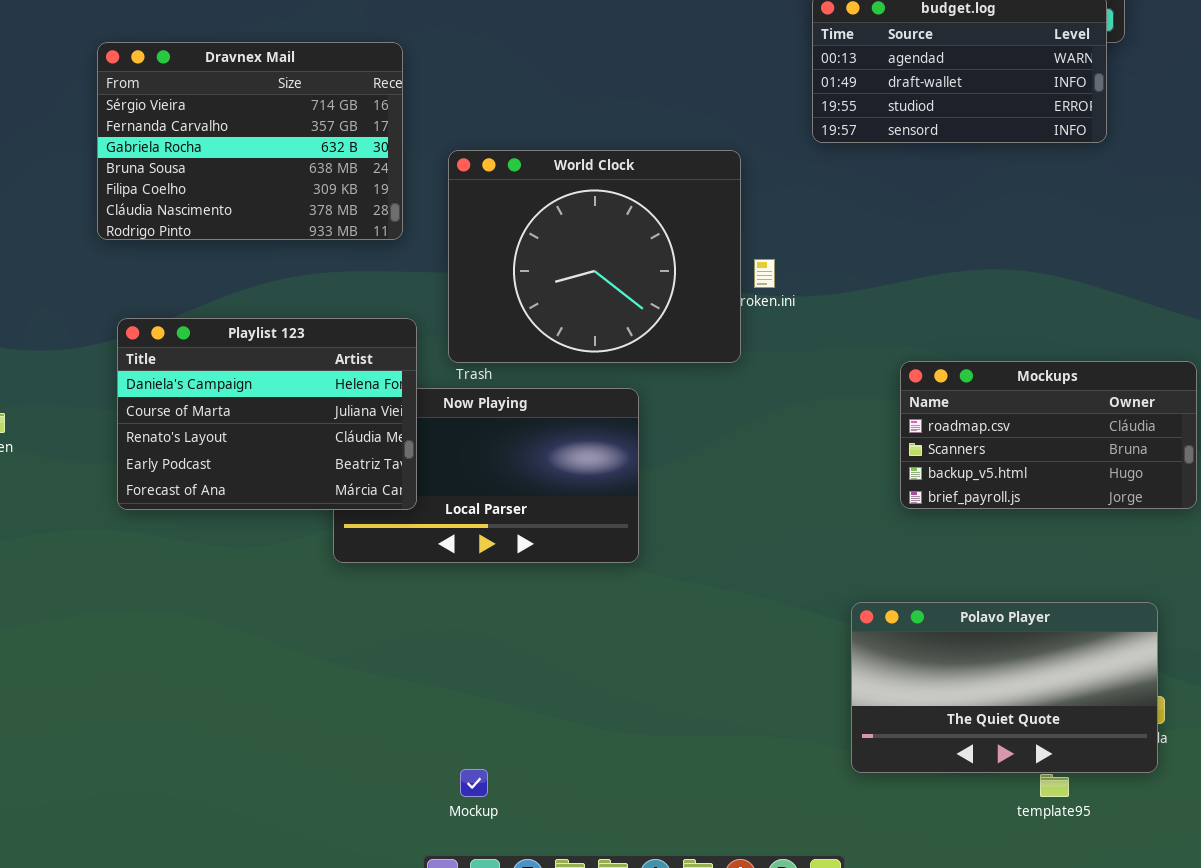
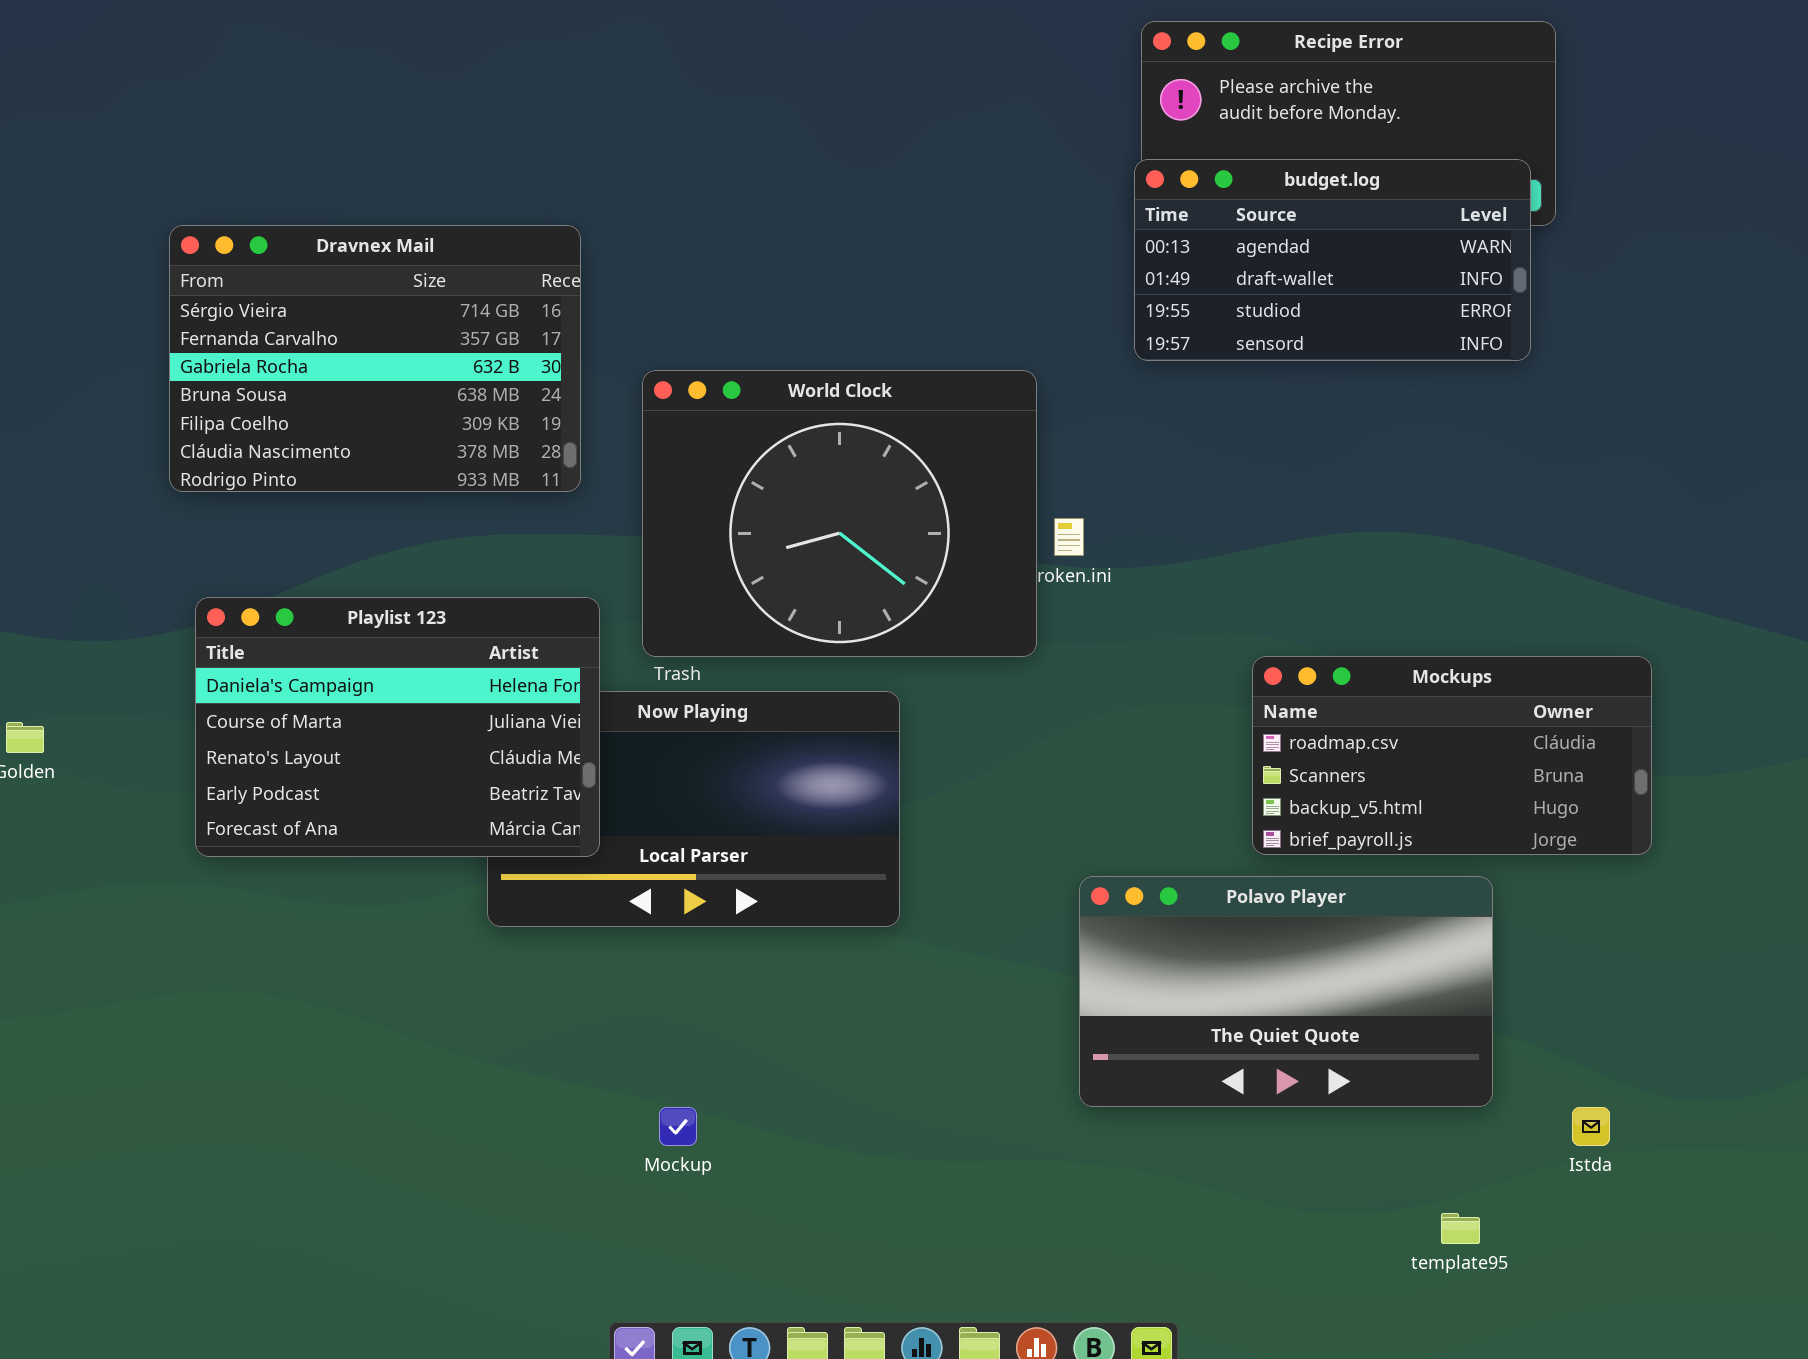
Polavo Player: [851,602,1158,773] -> [1079,876,1493,1107], moved
Mockup: [460,769,488,797] -> [659,1107,697,1146], moved

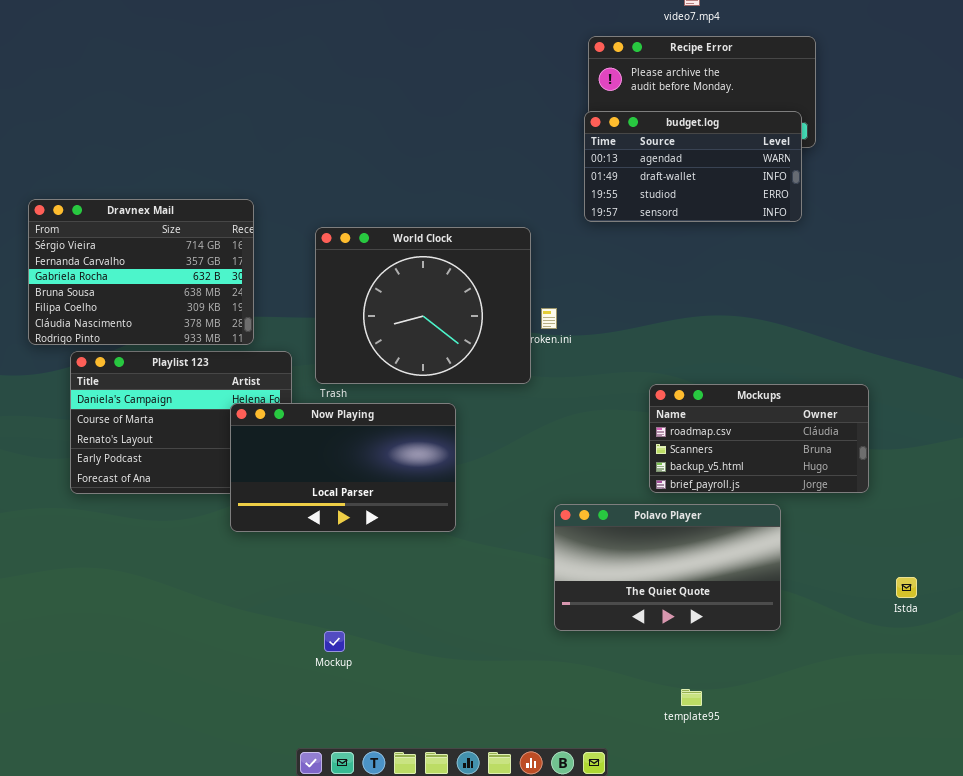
Dravnex Mail: [169,225,581,492] -> [28,199,254,345], moved
Now Playing: [487,691,900,927] -> [230,403,456,532], raised
Istda: [1572,1107,1610,1146] -> [896,577,917,598], moved
template95: [1441,1213,1480,1244] -> [681,689,702,706], moved

